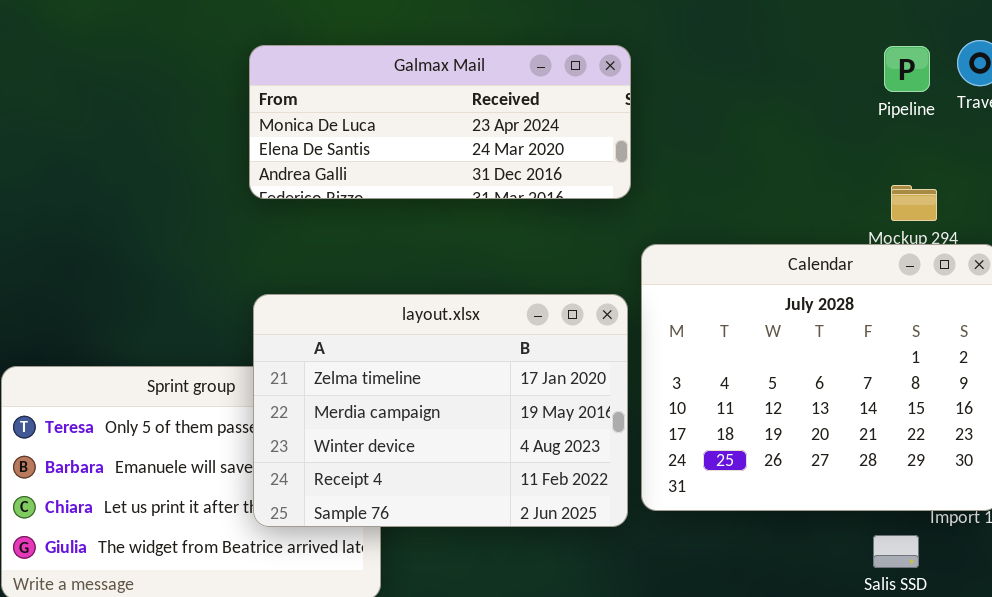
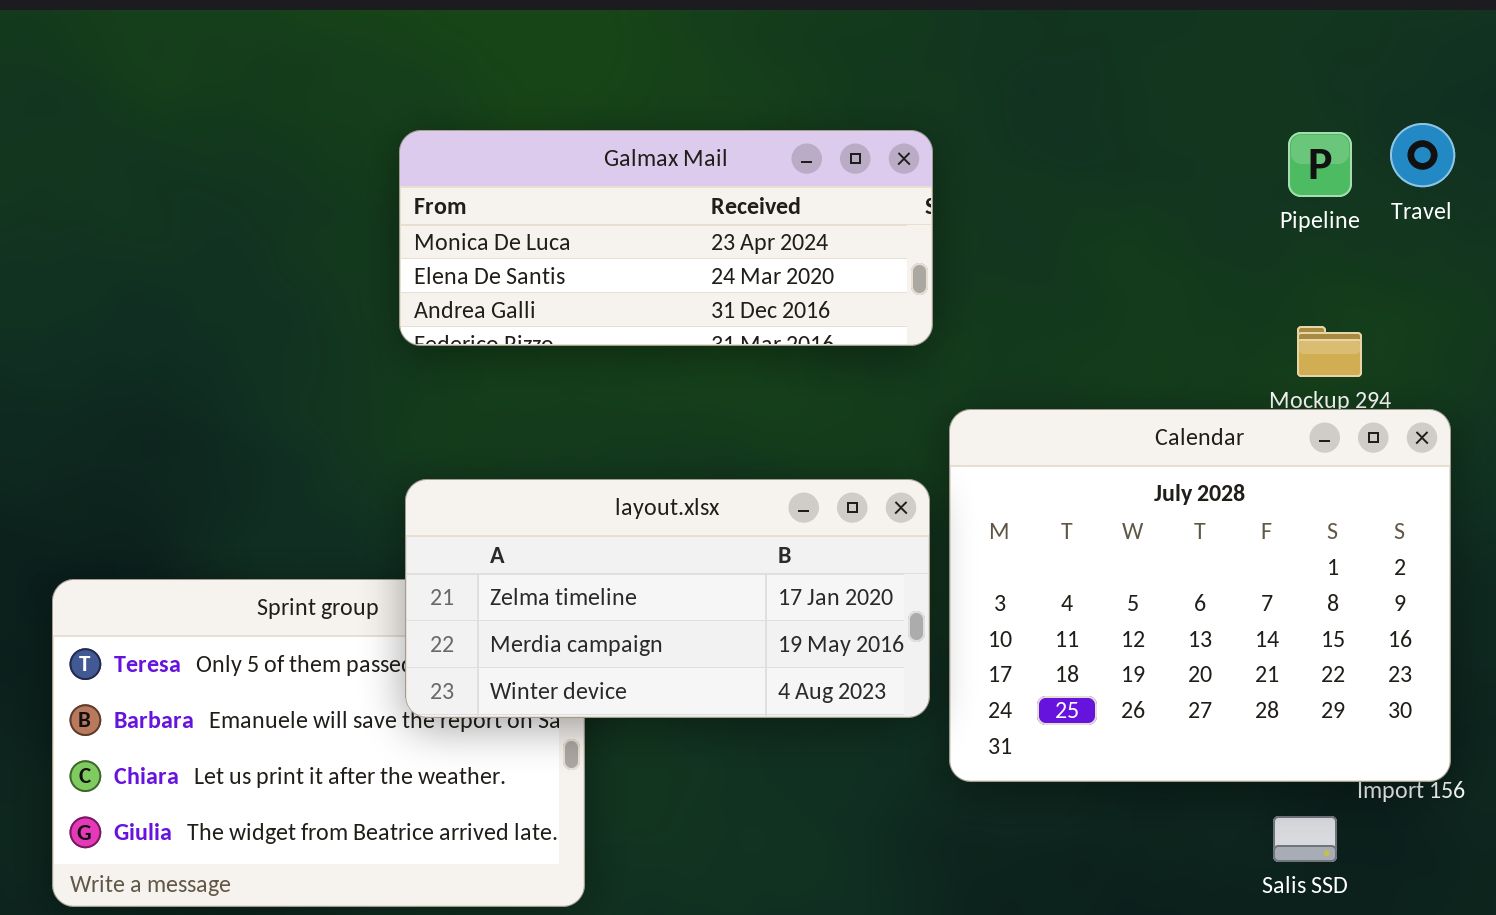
layout.xlsx: [253,294,628,527] -> [405,479,930,718], resized

